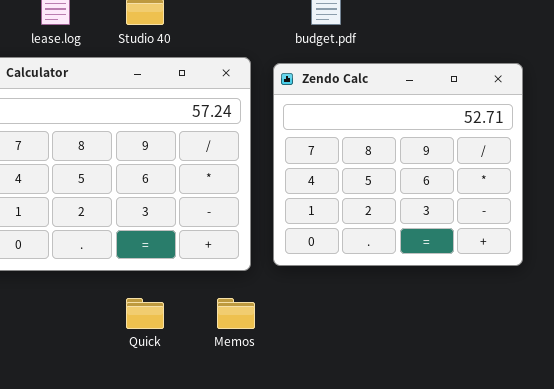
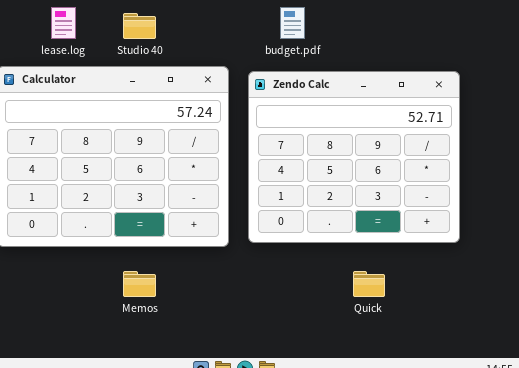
Quick: [126,298,164,329] -> [353,271,385,297], moved
Memos: [217,298,255,329] -> [123,271,156,297], moved

